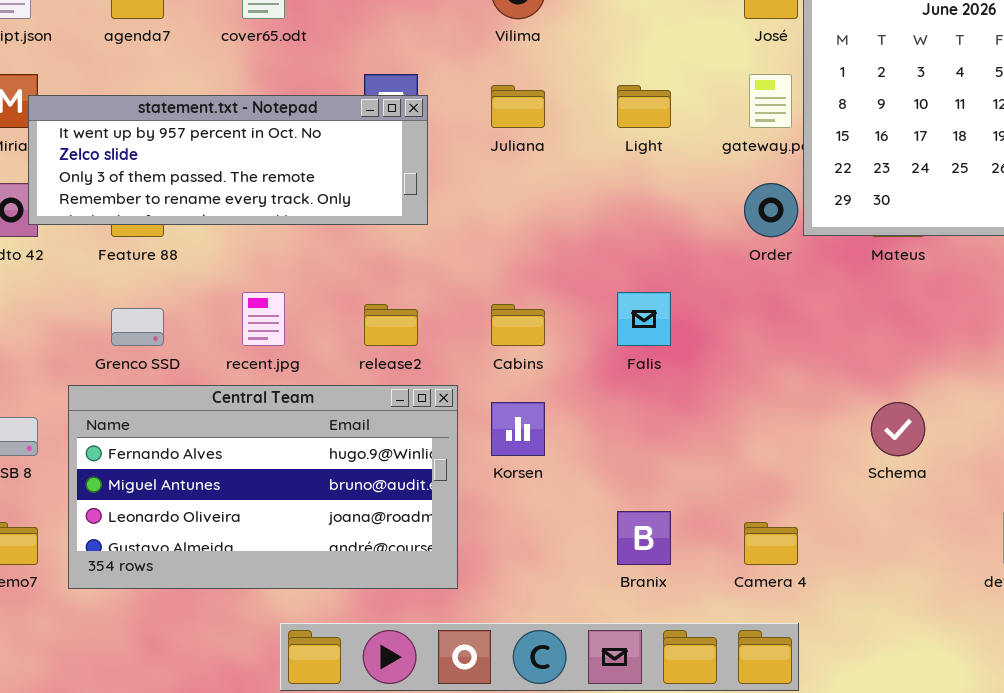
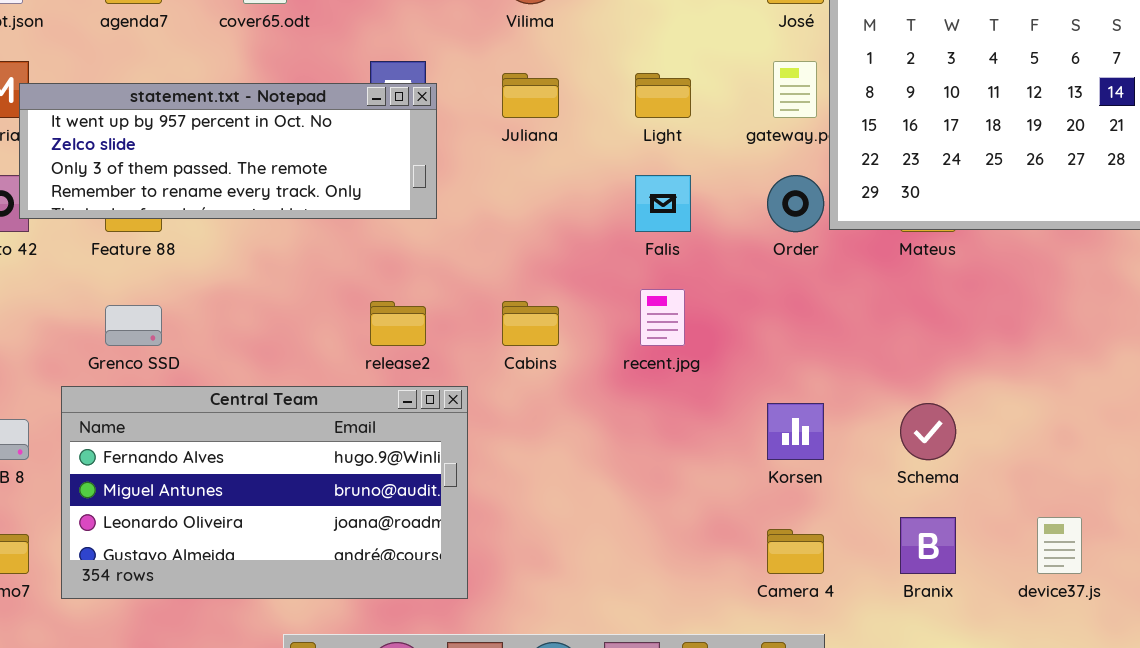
recent.jpg: [242,292,285,346] -> [640,289,685,346], moved
Falis: [617,292,671,346] -> [635,175,691,232], moved
Korsen: [491,402,545,456] -> [767,403,824,460], moved
Branix: [617,511,671,565] -> [900,517,956,574], moved

